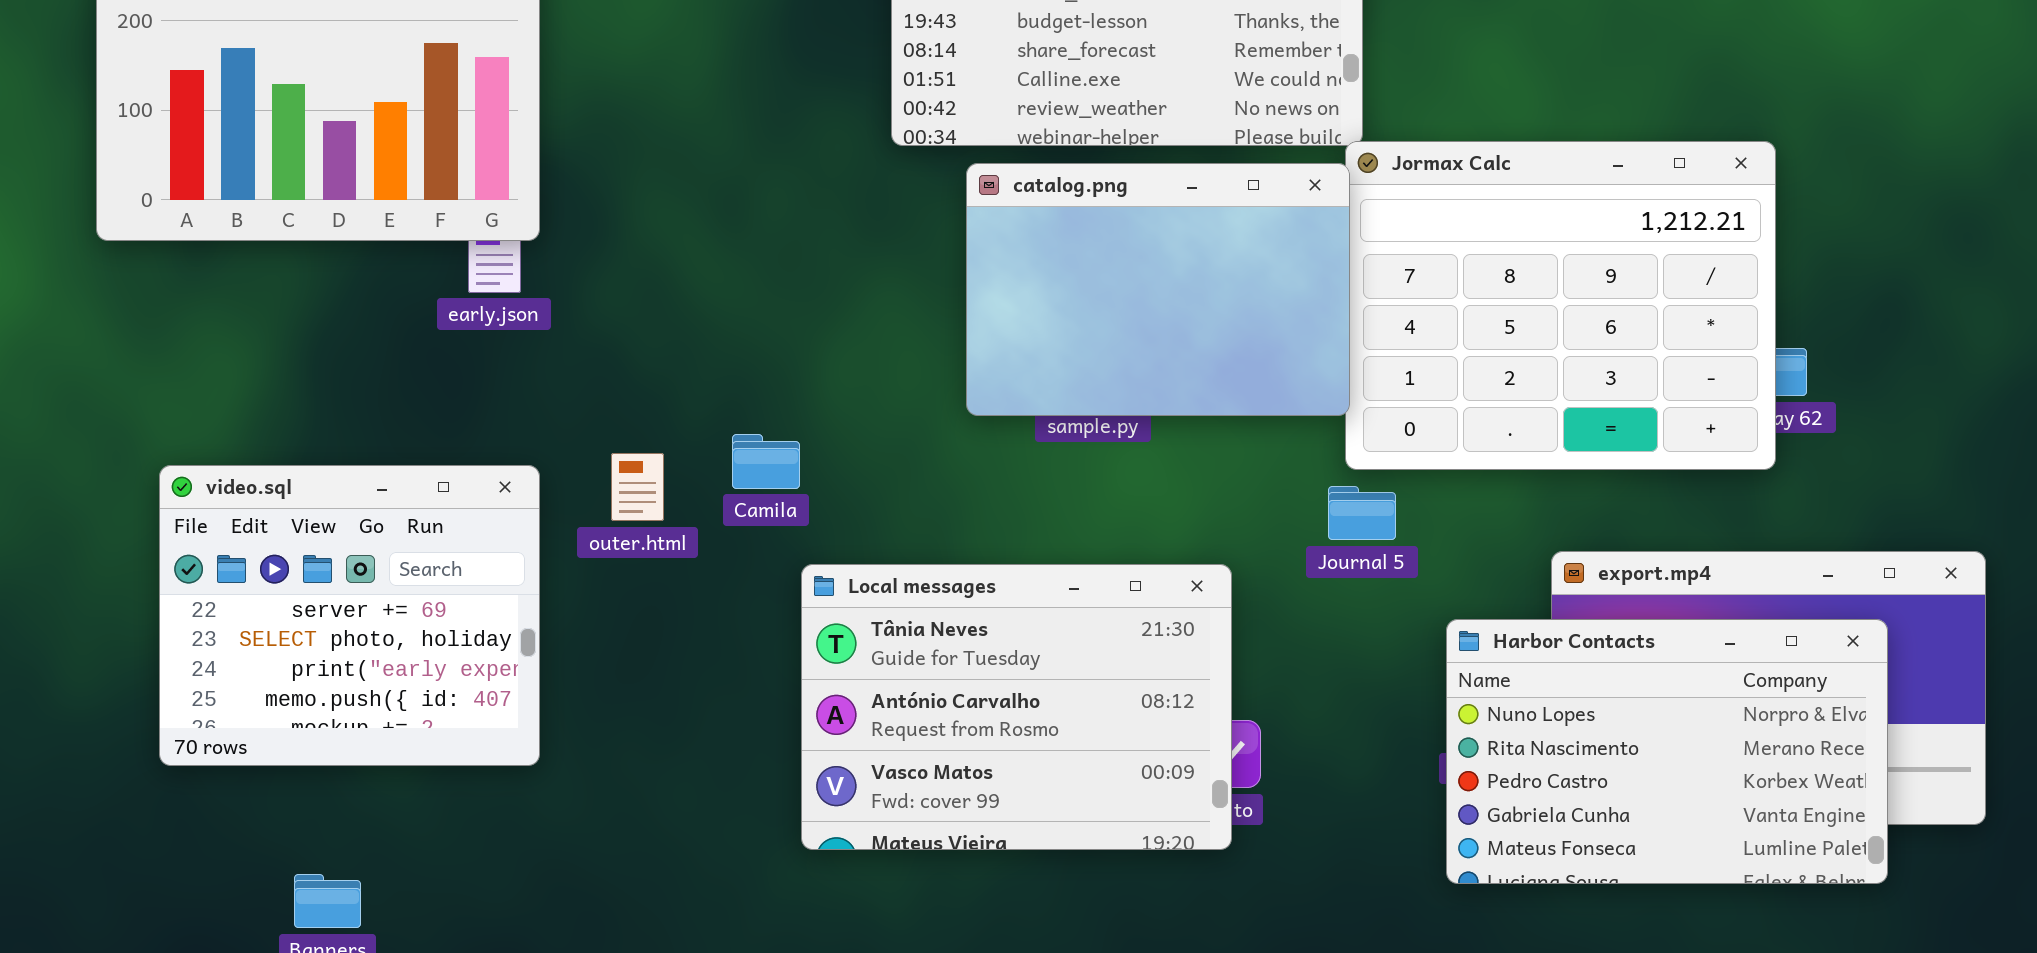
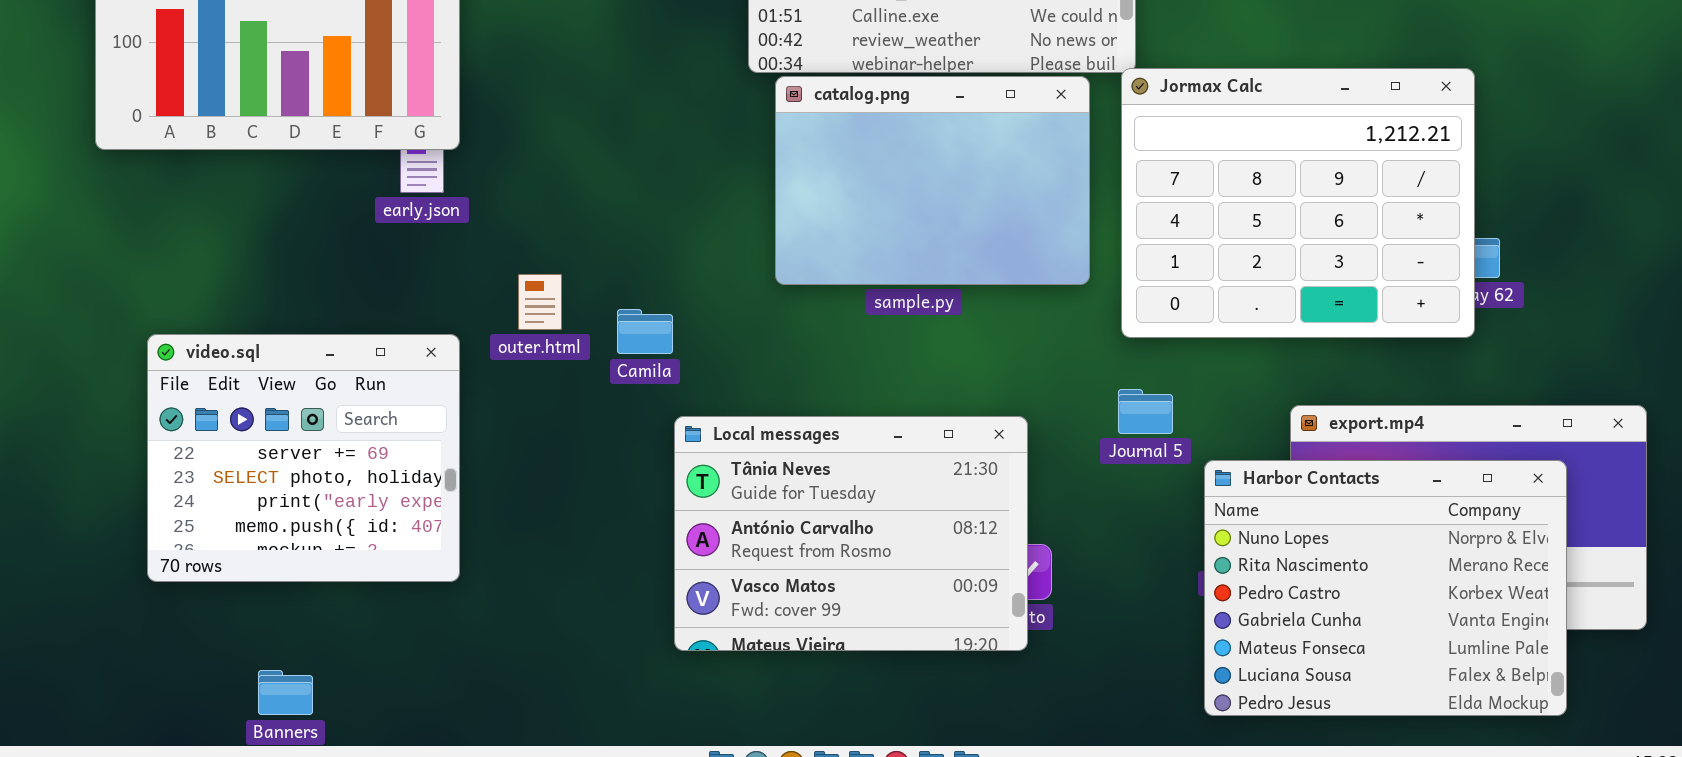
catalog.png: [966,163,1350,416] -> [775,76,1090,285], moved
outer.html: [611,453,664,521] -> [518,274,562,330], moved
Journal 5: [1328,486,1396,540] -> [1118,389,1173,434], moved
Harbor Contacts: [1446,619,1888,884] -> [1204,460,1567,716], resized

